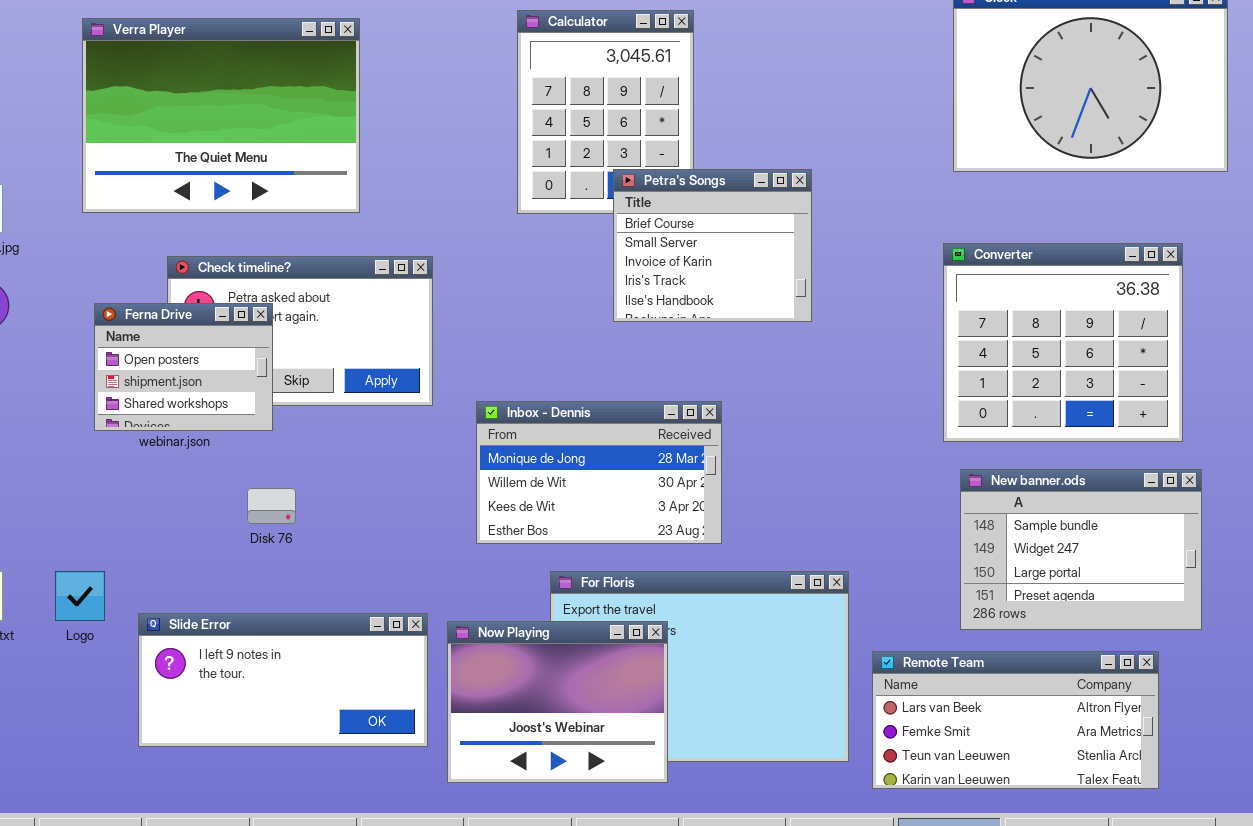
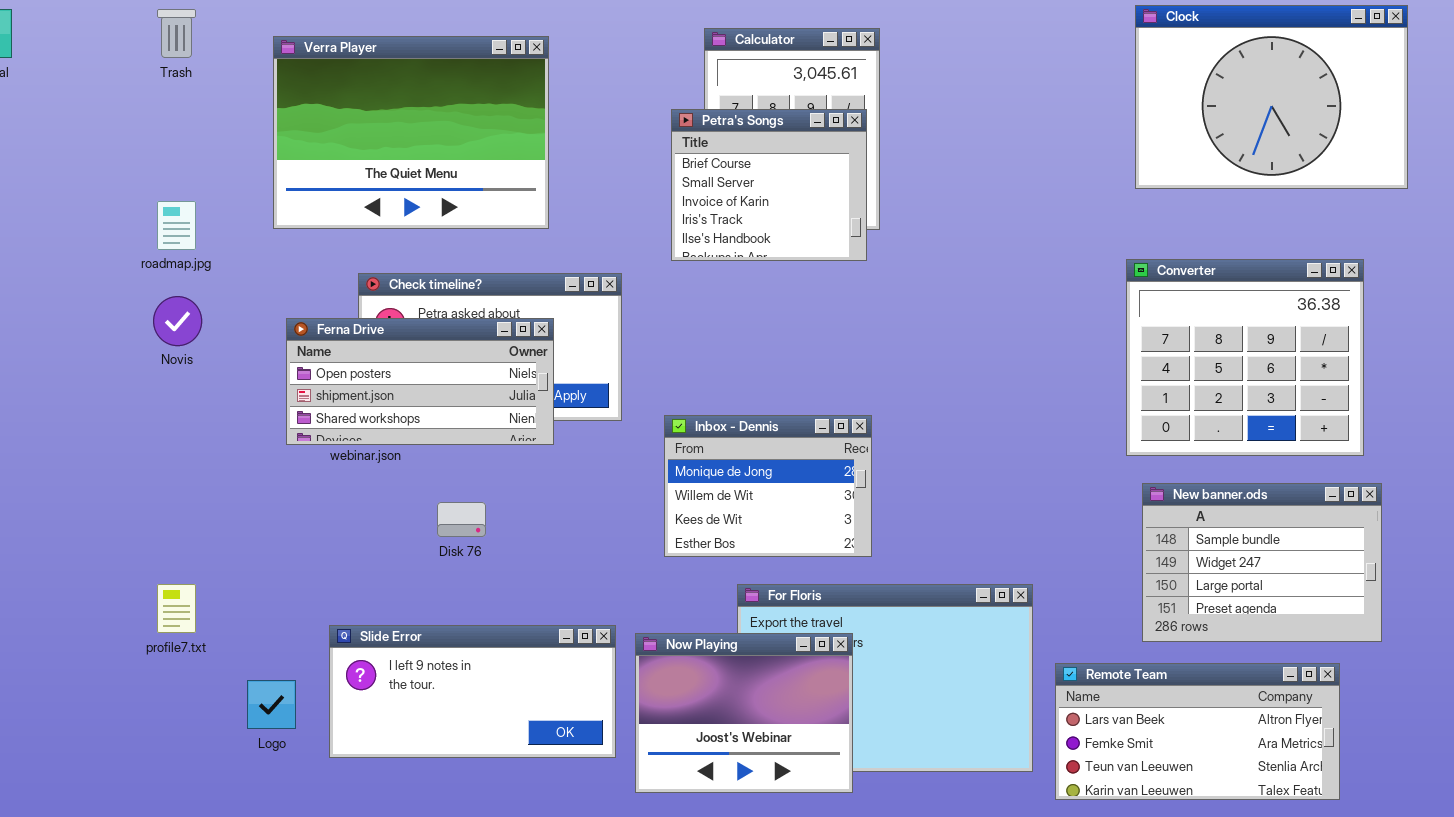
Petra's Songs: [613,169,812,322] -> [671,109,867,261], moved
Ferna Drive: [94,303,273,431] -> [286,318,554,445], resized
Inbox - Dennis: [476,401,722,544] -> [664,415,872,557], resized
Logo: [55,571,105,621] -> [247,680,296,729], moved

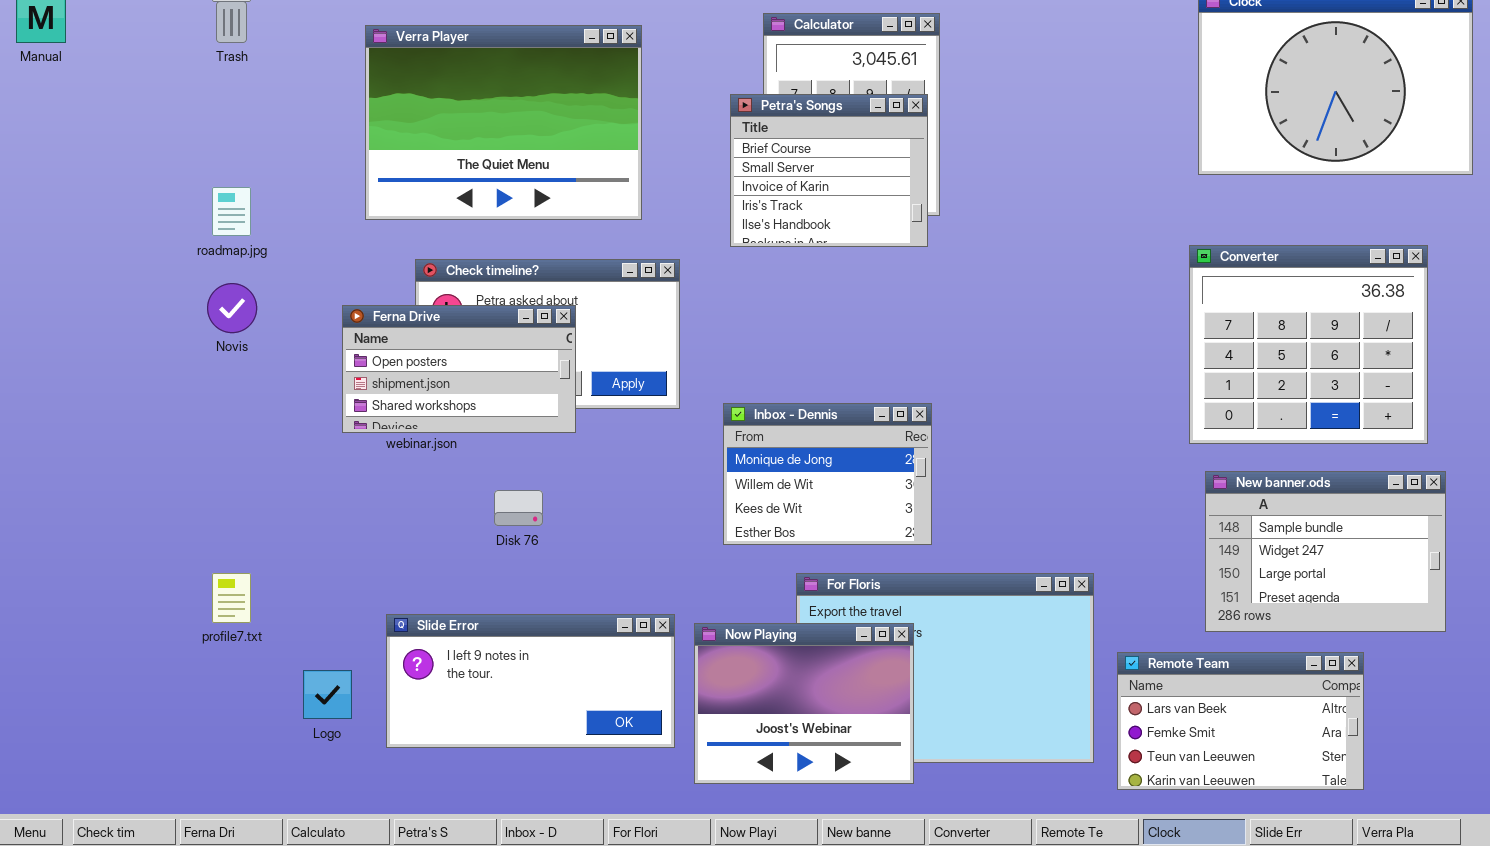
Verra Player: [273,36,549,229] -> [365,25,642,220], moved
Ferna Drive: [286,318,554,445] -> [342,305,576,433], resized
Remote Team: [1055,663,1340,800] -> [1117,652,1364,790], resized

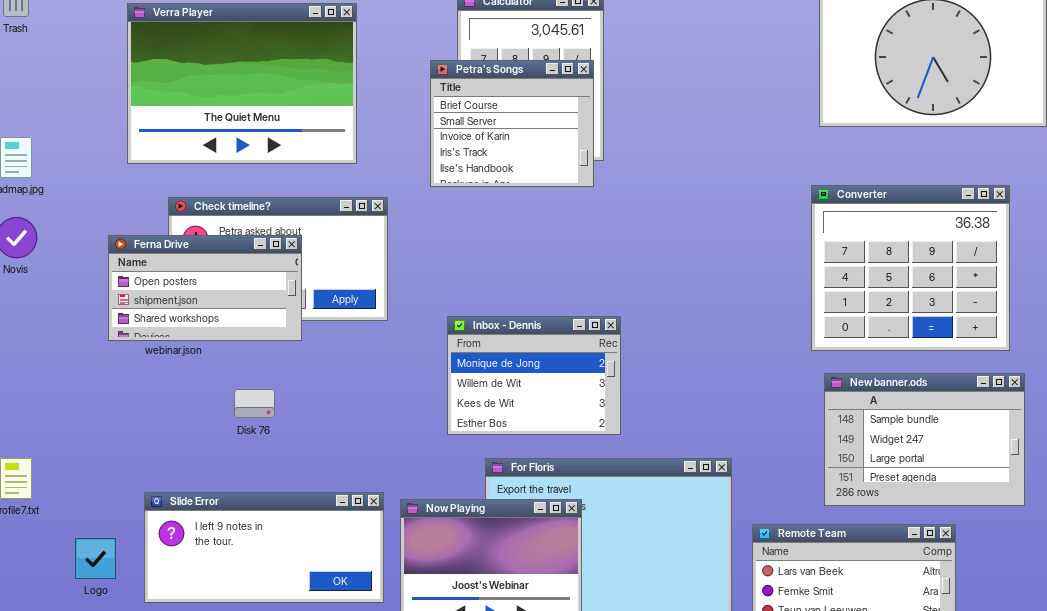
Inbox - Dennis: [723,403,932,545] -> [447,316,621,435], moved

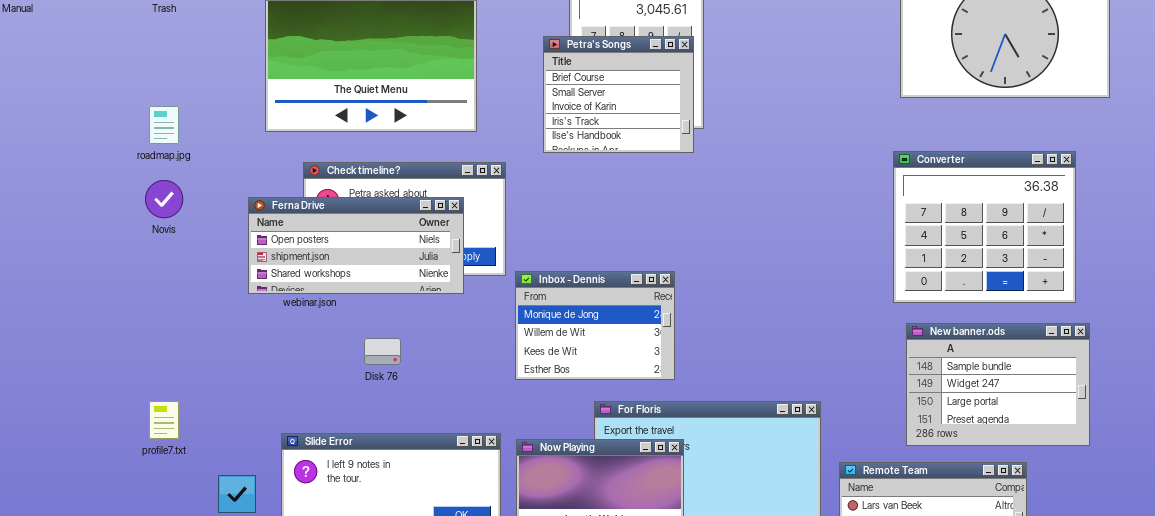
Ferna Drive: [108,235,302,341] -> [248,197,464,294], resized
Inbox - Dennis: [447,316,621,435] -> [515,271,675,380], moved

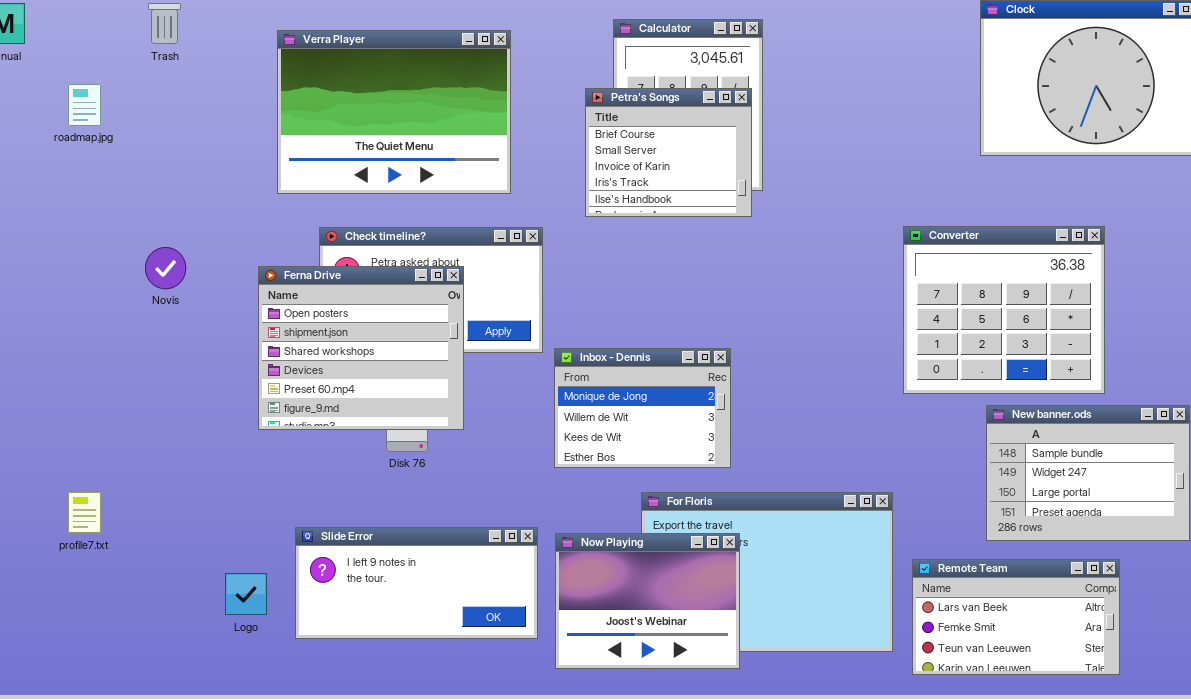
roadmap.jpg: [149,106,179,144] -> [68,84,101,126], moved
Converter: [893,151,1076,303] -> [903,226,1105,394], moved
Ferna Drive: [248,197,464,294] -> [258,266,464,430], resized
profile7.txt: [149,401,179,439] -> [68,492,101,533], moved

